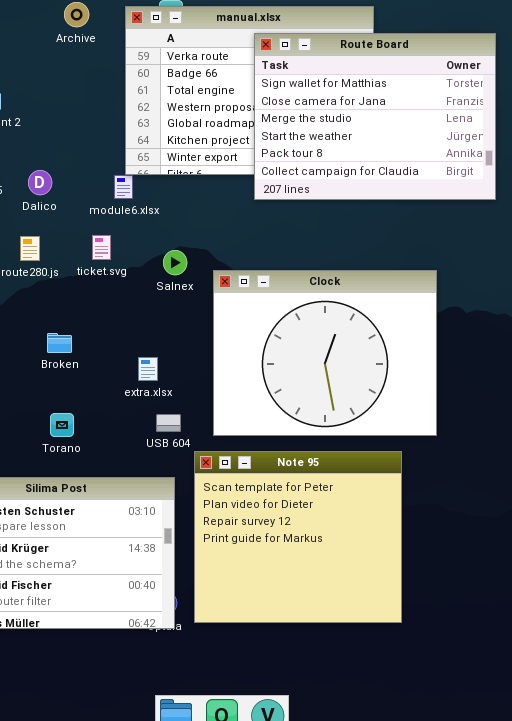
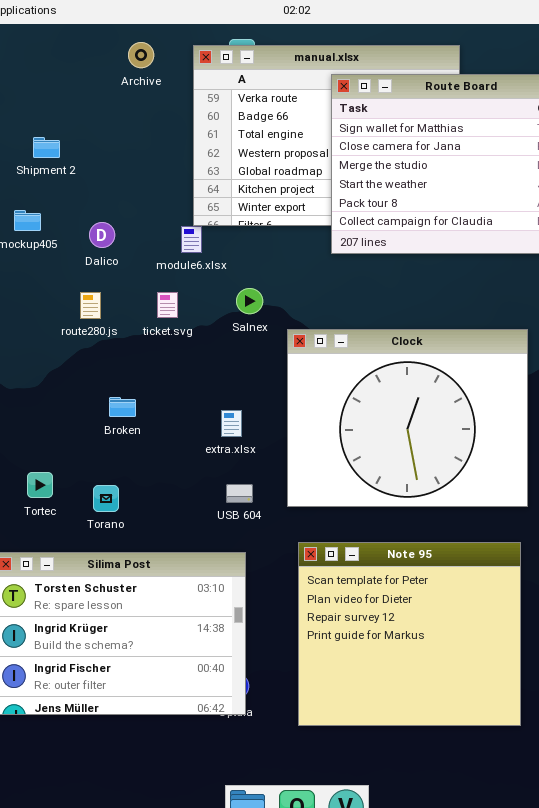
Salnex: [163,250,187,275] -> [236,288,263,314], moved
extra.xlsx: [138,357,158,381] -> [221,410,242,437], moved
Torano: [50,413,74,437] -> [93,485,119,512], moved
Note 95: [194,451,402,623] -> [298,542,521,726], moved

